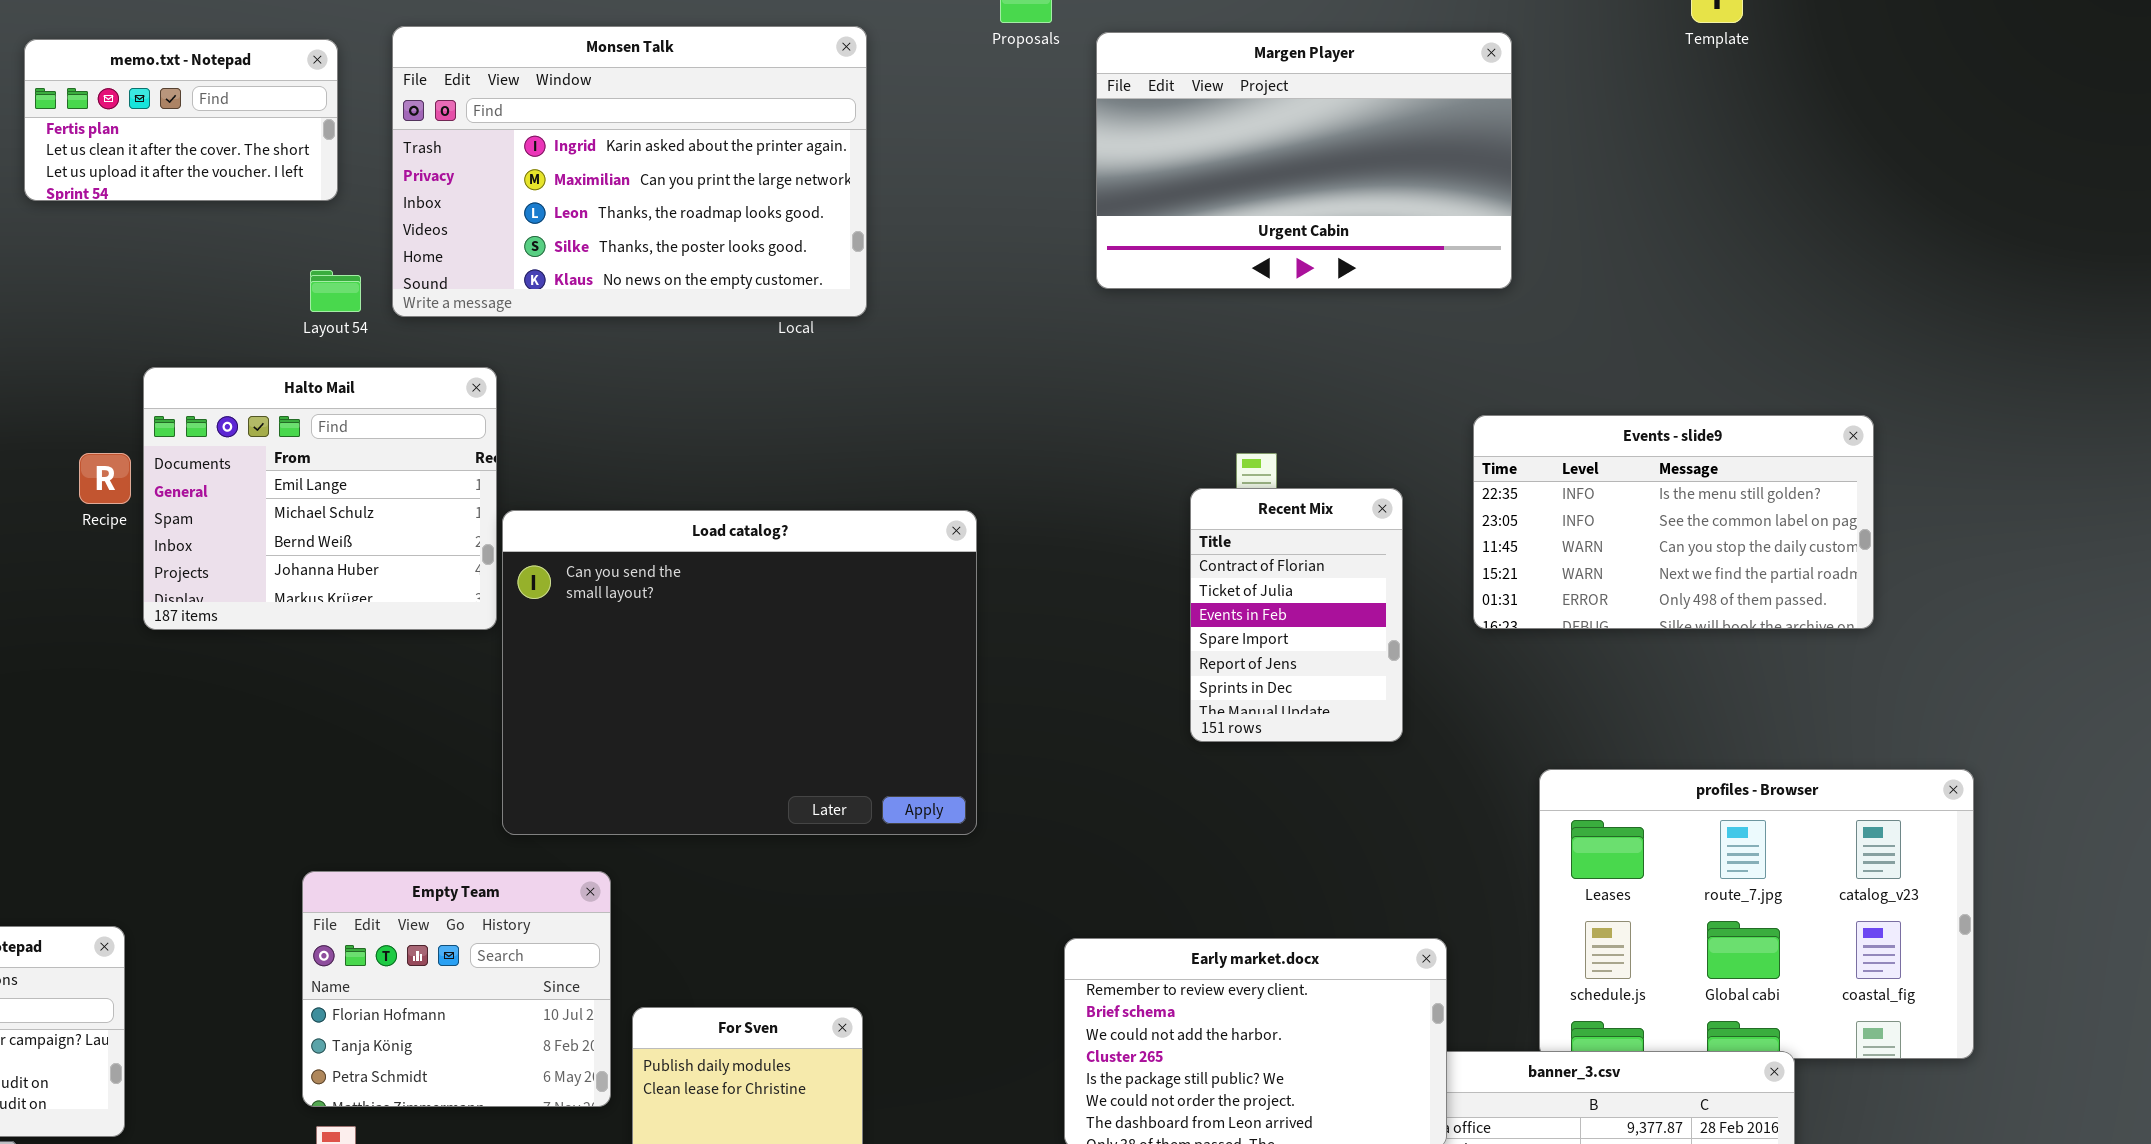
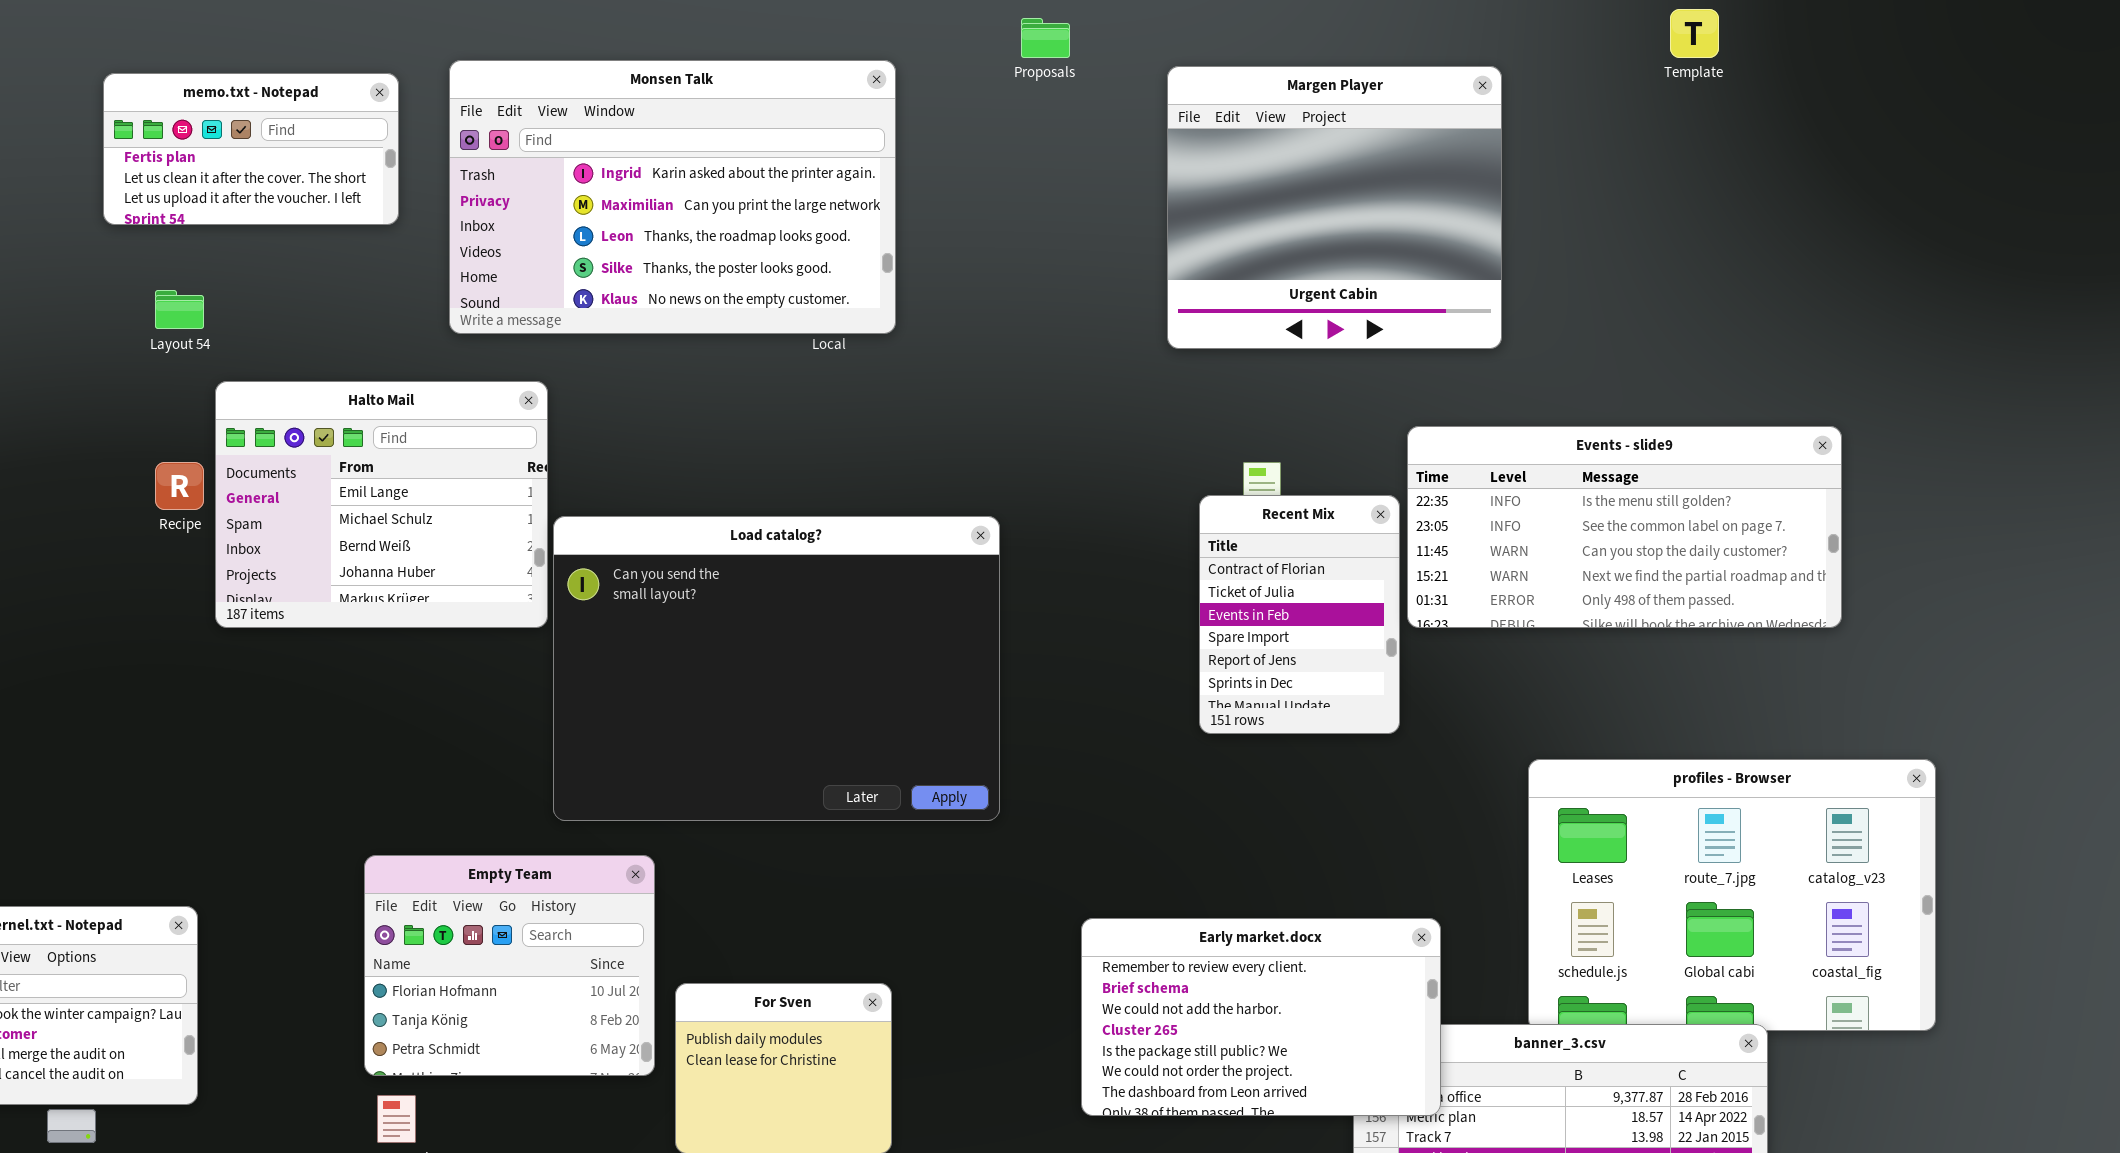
Margen Player: [1096,32,1512,289] -> [1167,66,1502,349], resized
Layout 54: [310,270,361,312] -> [155,290,204,329], moved
Events - slide9: [1473,415,1874,629] -> [1407,426,1842,628], resized

